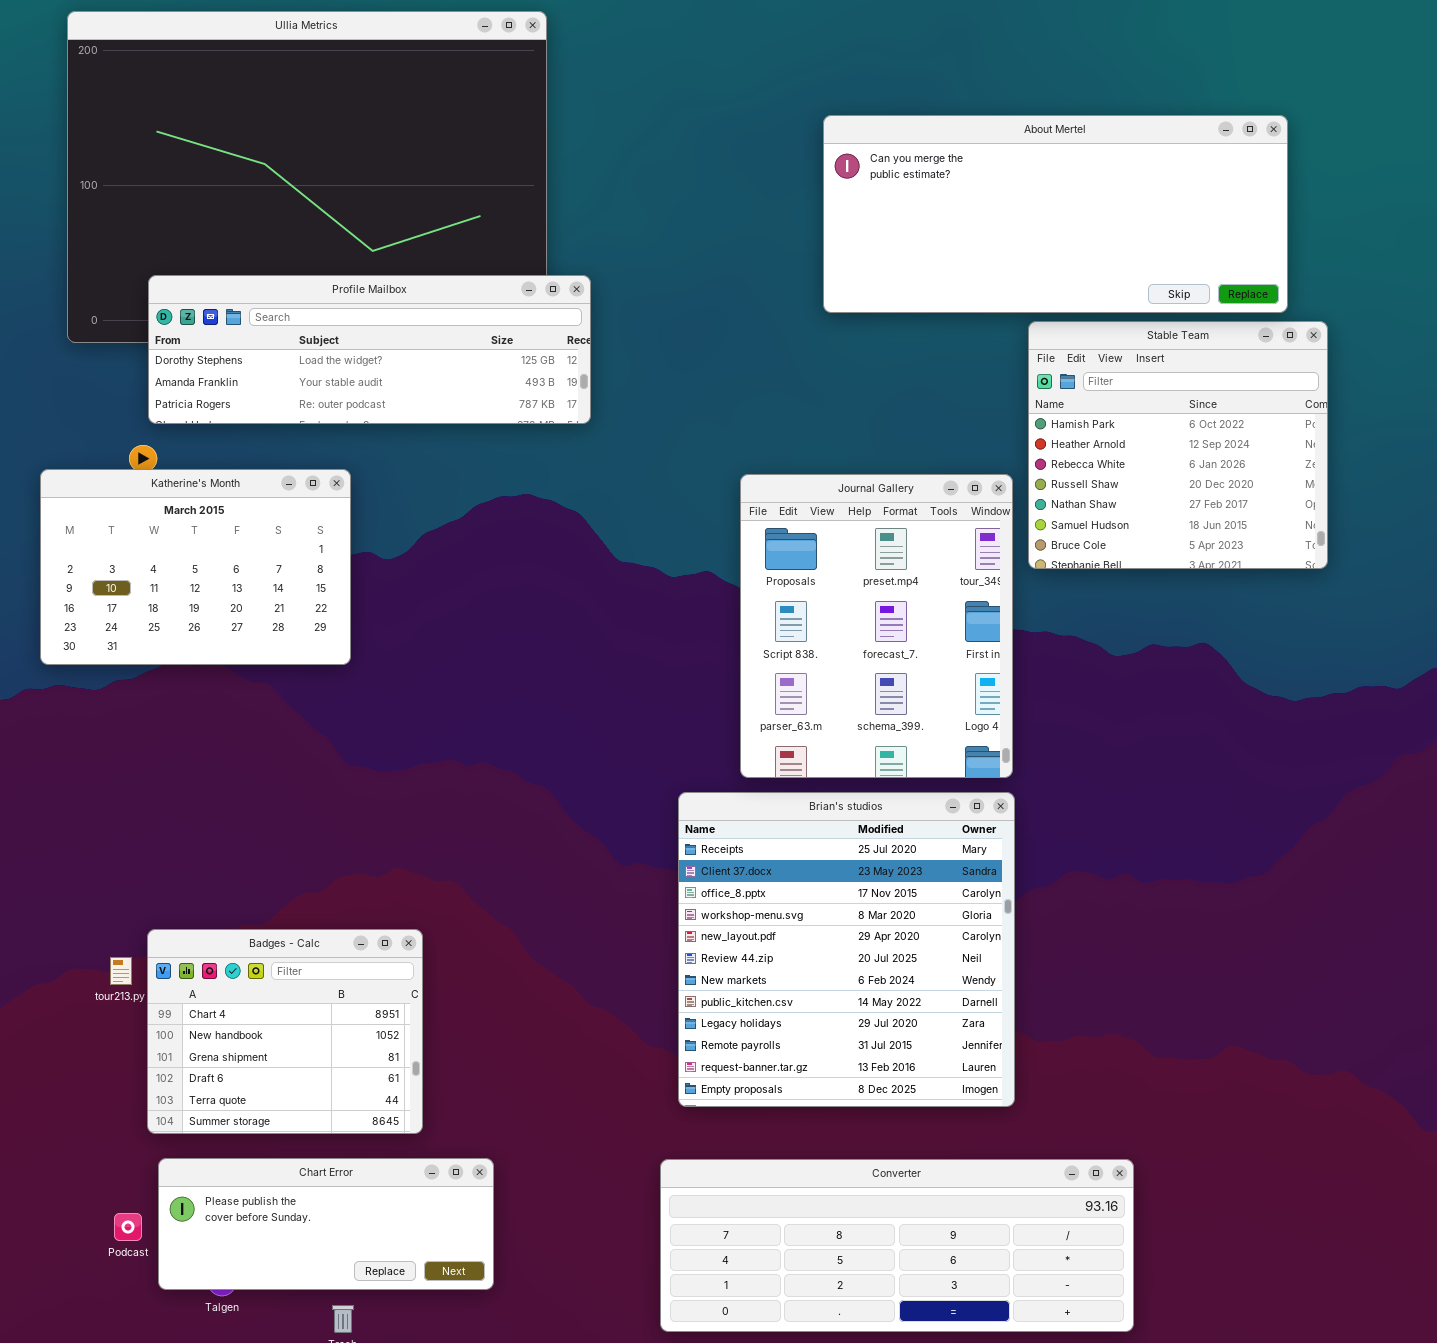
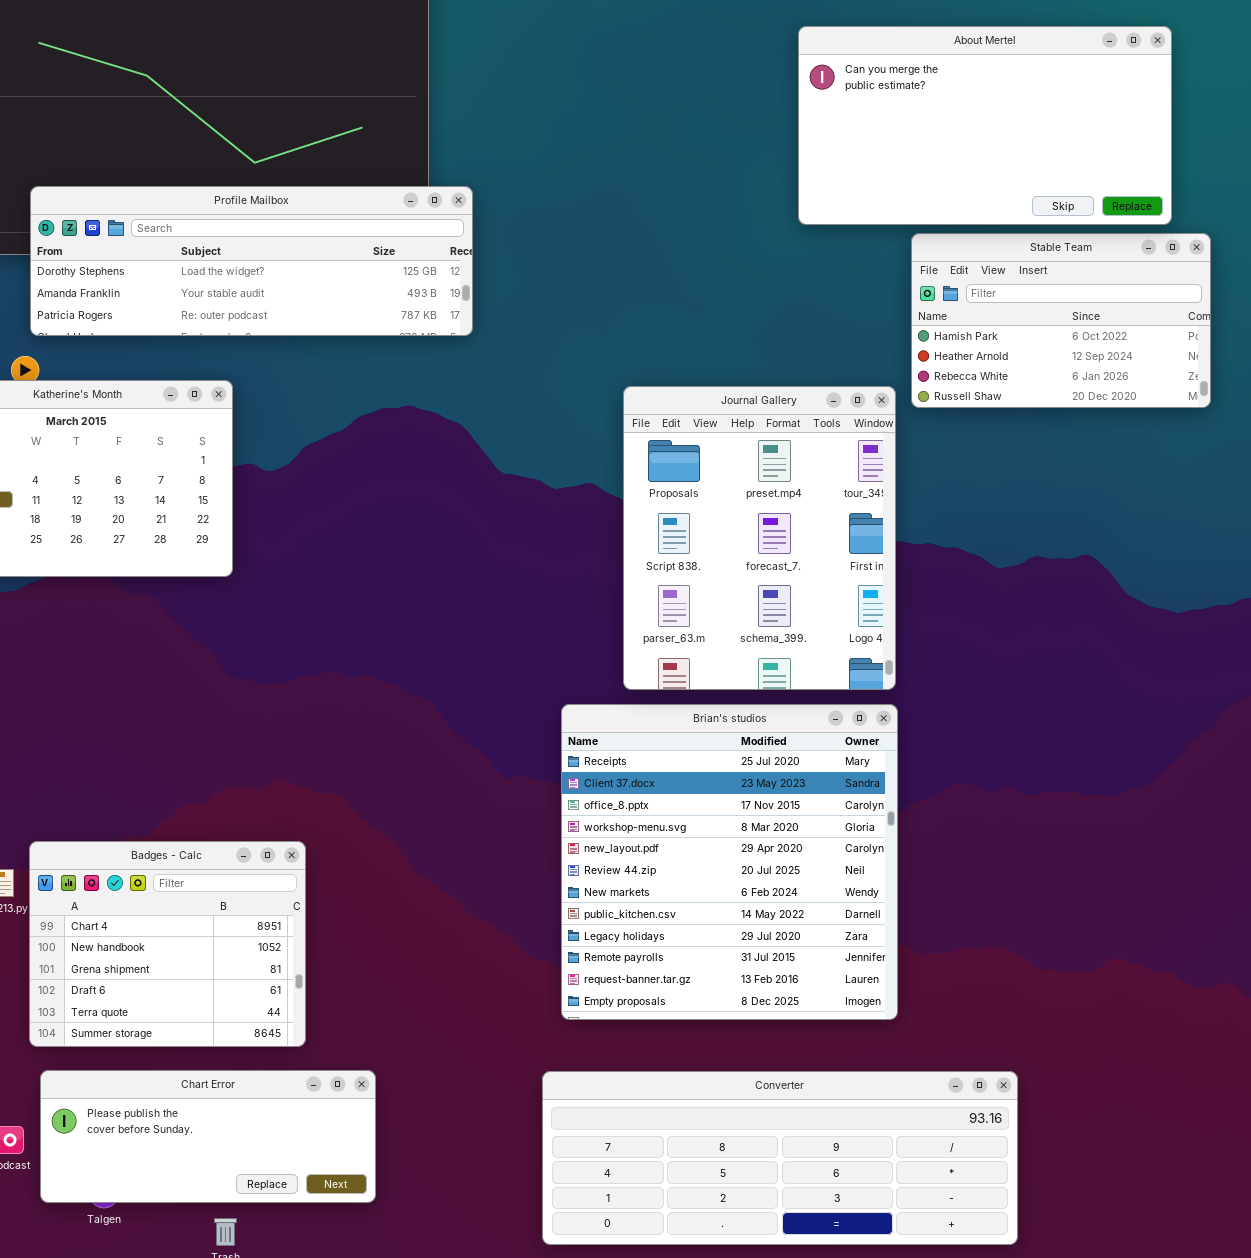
About Mertel: [823,115,1288,313] -> [798,26,1172,225], resized
Stable Team: [1028,321,1328,569] -> [911,233,1211,408], resized

